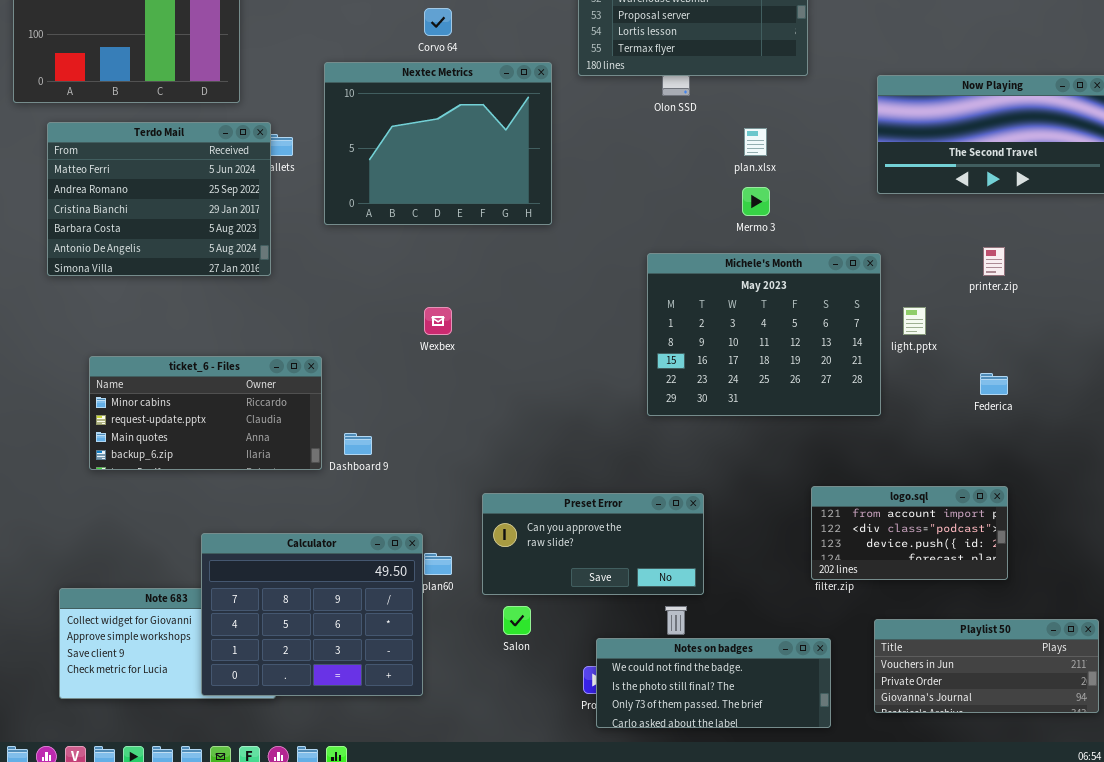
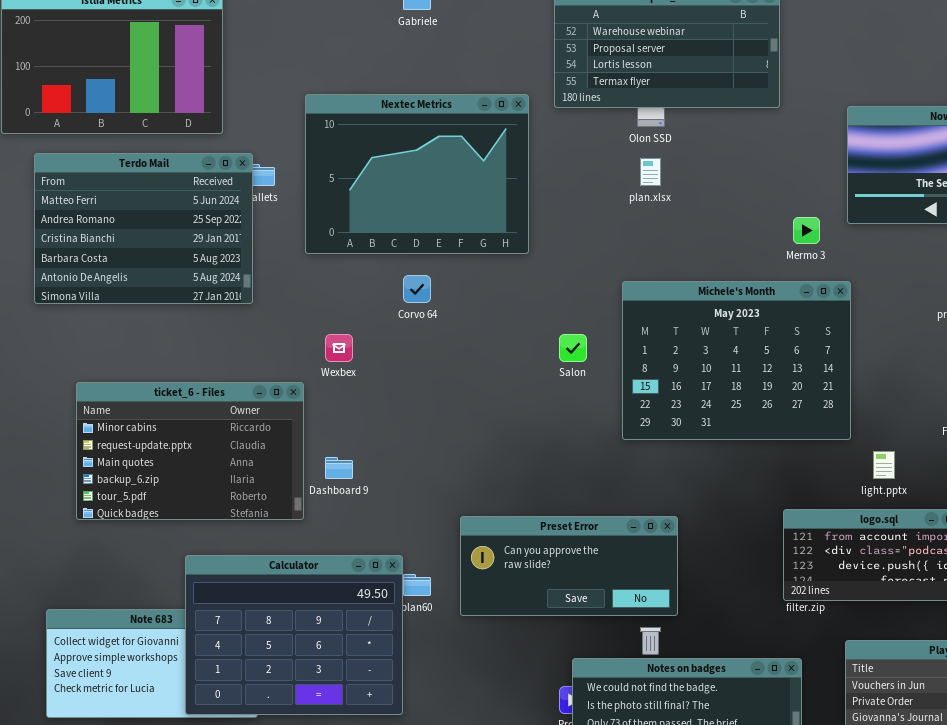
Corvo 64: [424,8,452,36] -> [403,275,431,303], moved
plan.xlsx: [744,128,767,156] -> [640,158,661,186], moved
Mermo 3: [742,187,770,216] -> [793,217,820,244], moved
Wexbex: [424,307,452,335] -> [325,334,353,362], moved
light.pptx: [903,307,926,335] -> [873,451,895,479], moved
ticket_6 - Files: [89,356,322,470] -> [76,382,304,520], resized
Salon: [503,606,531,635] -> [559,334,587,362], moved

